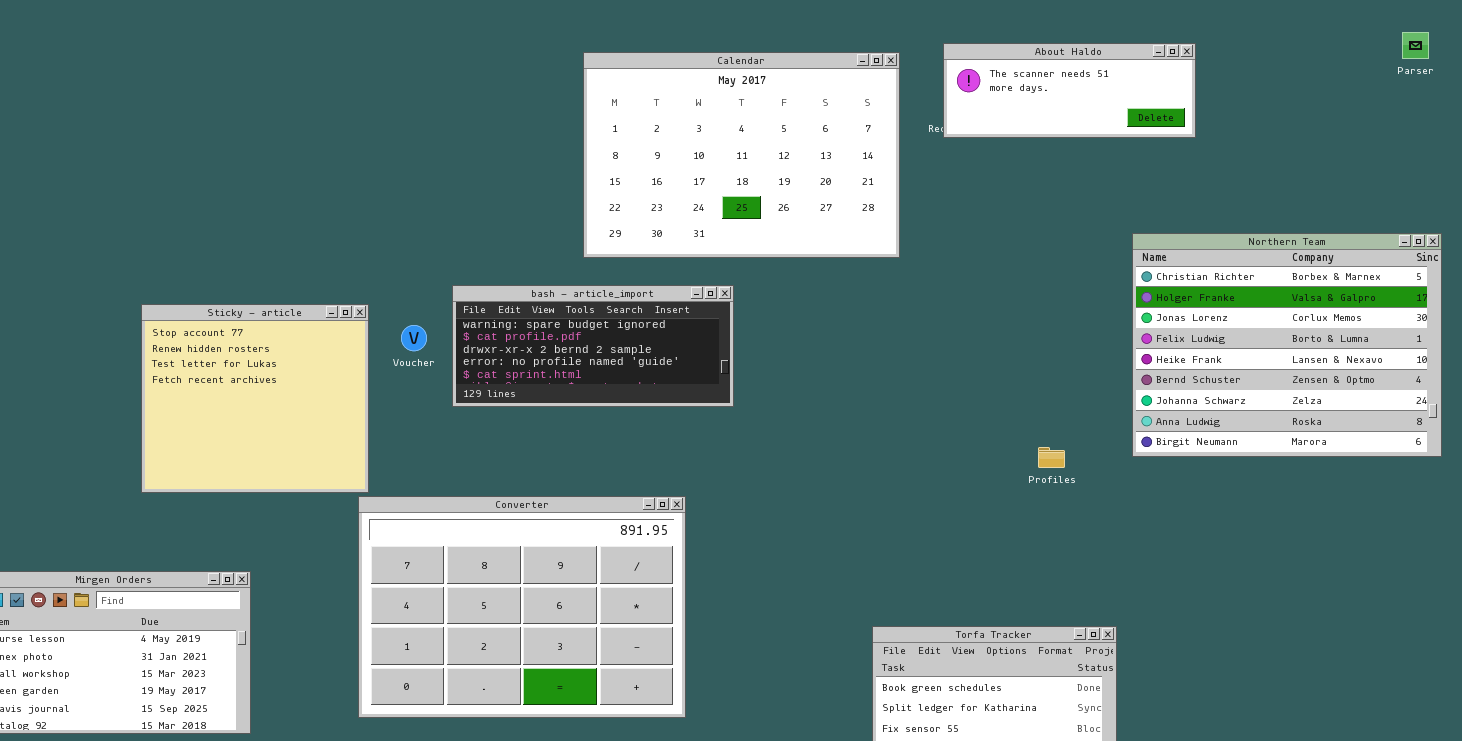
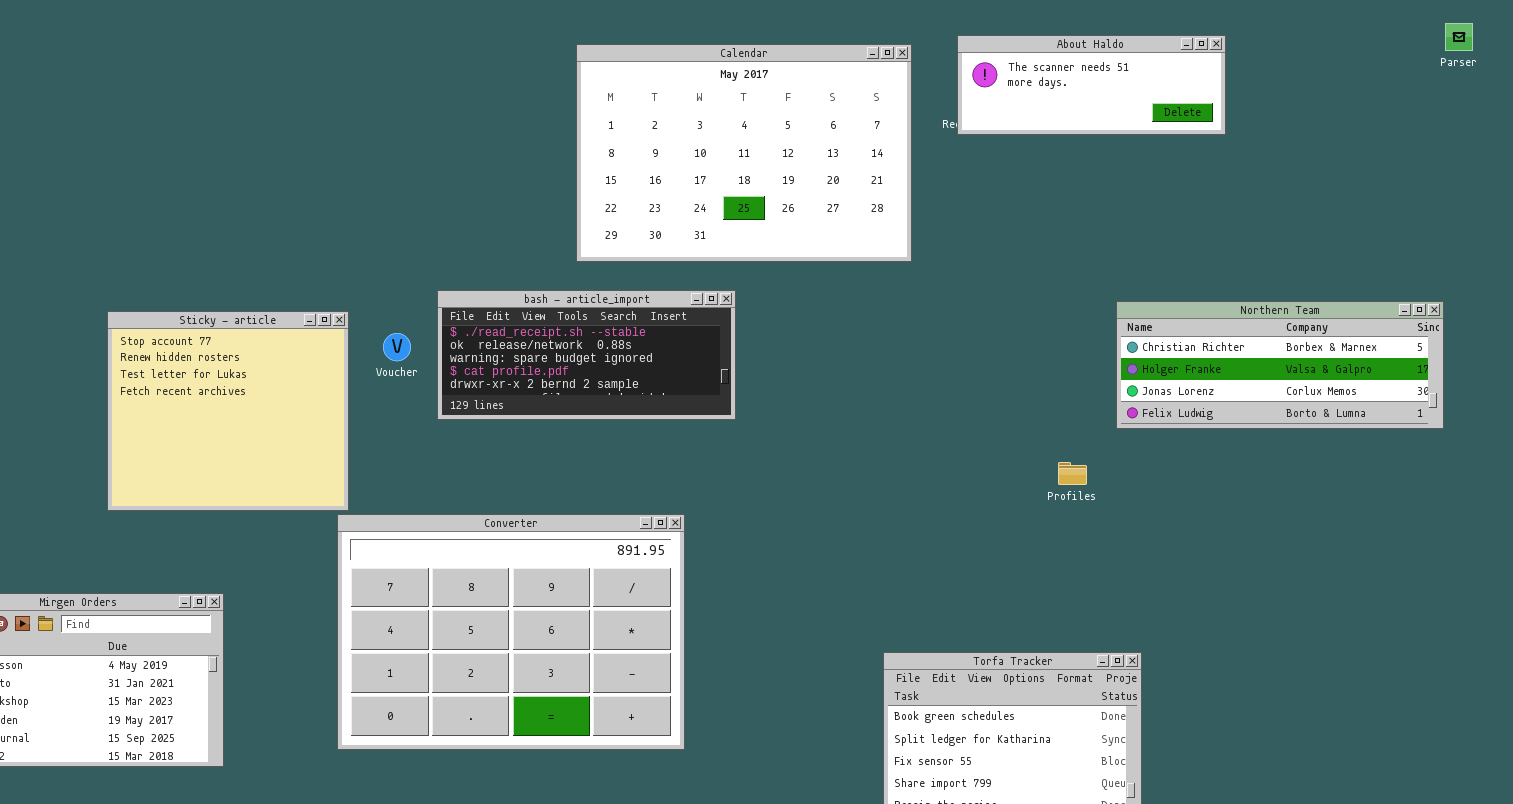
Northern Team: [1132,233,1442,457] -> [1116,301,1444,429], moved, resized
bash - article_import: [452,285,734,407] -> [437,290,736,420], scrolled up 2 rows

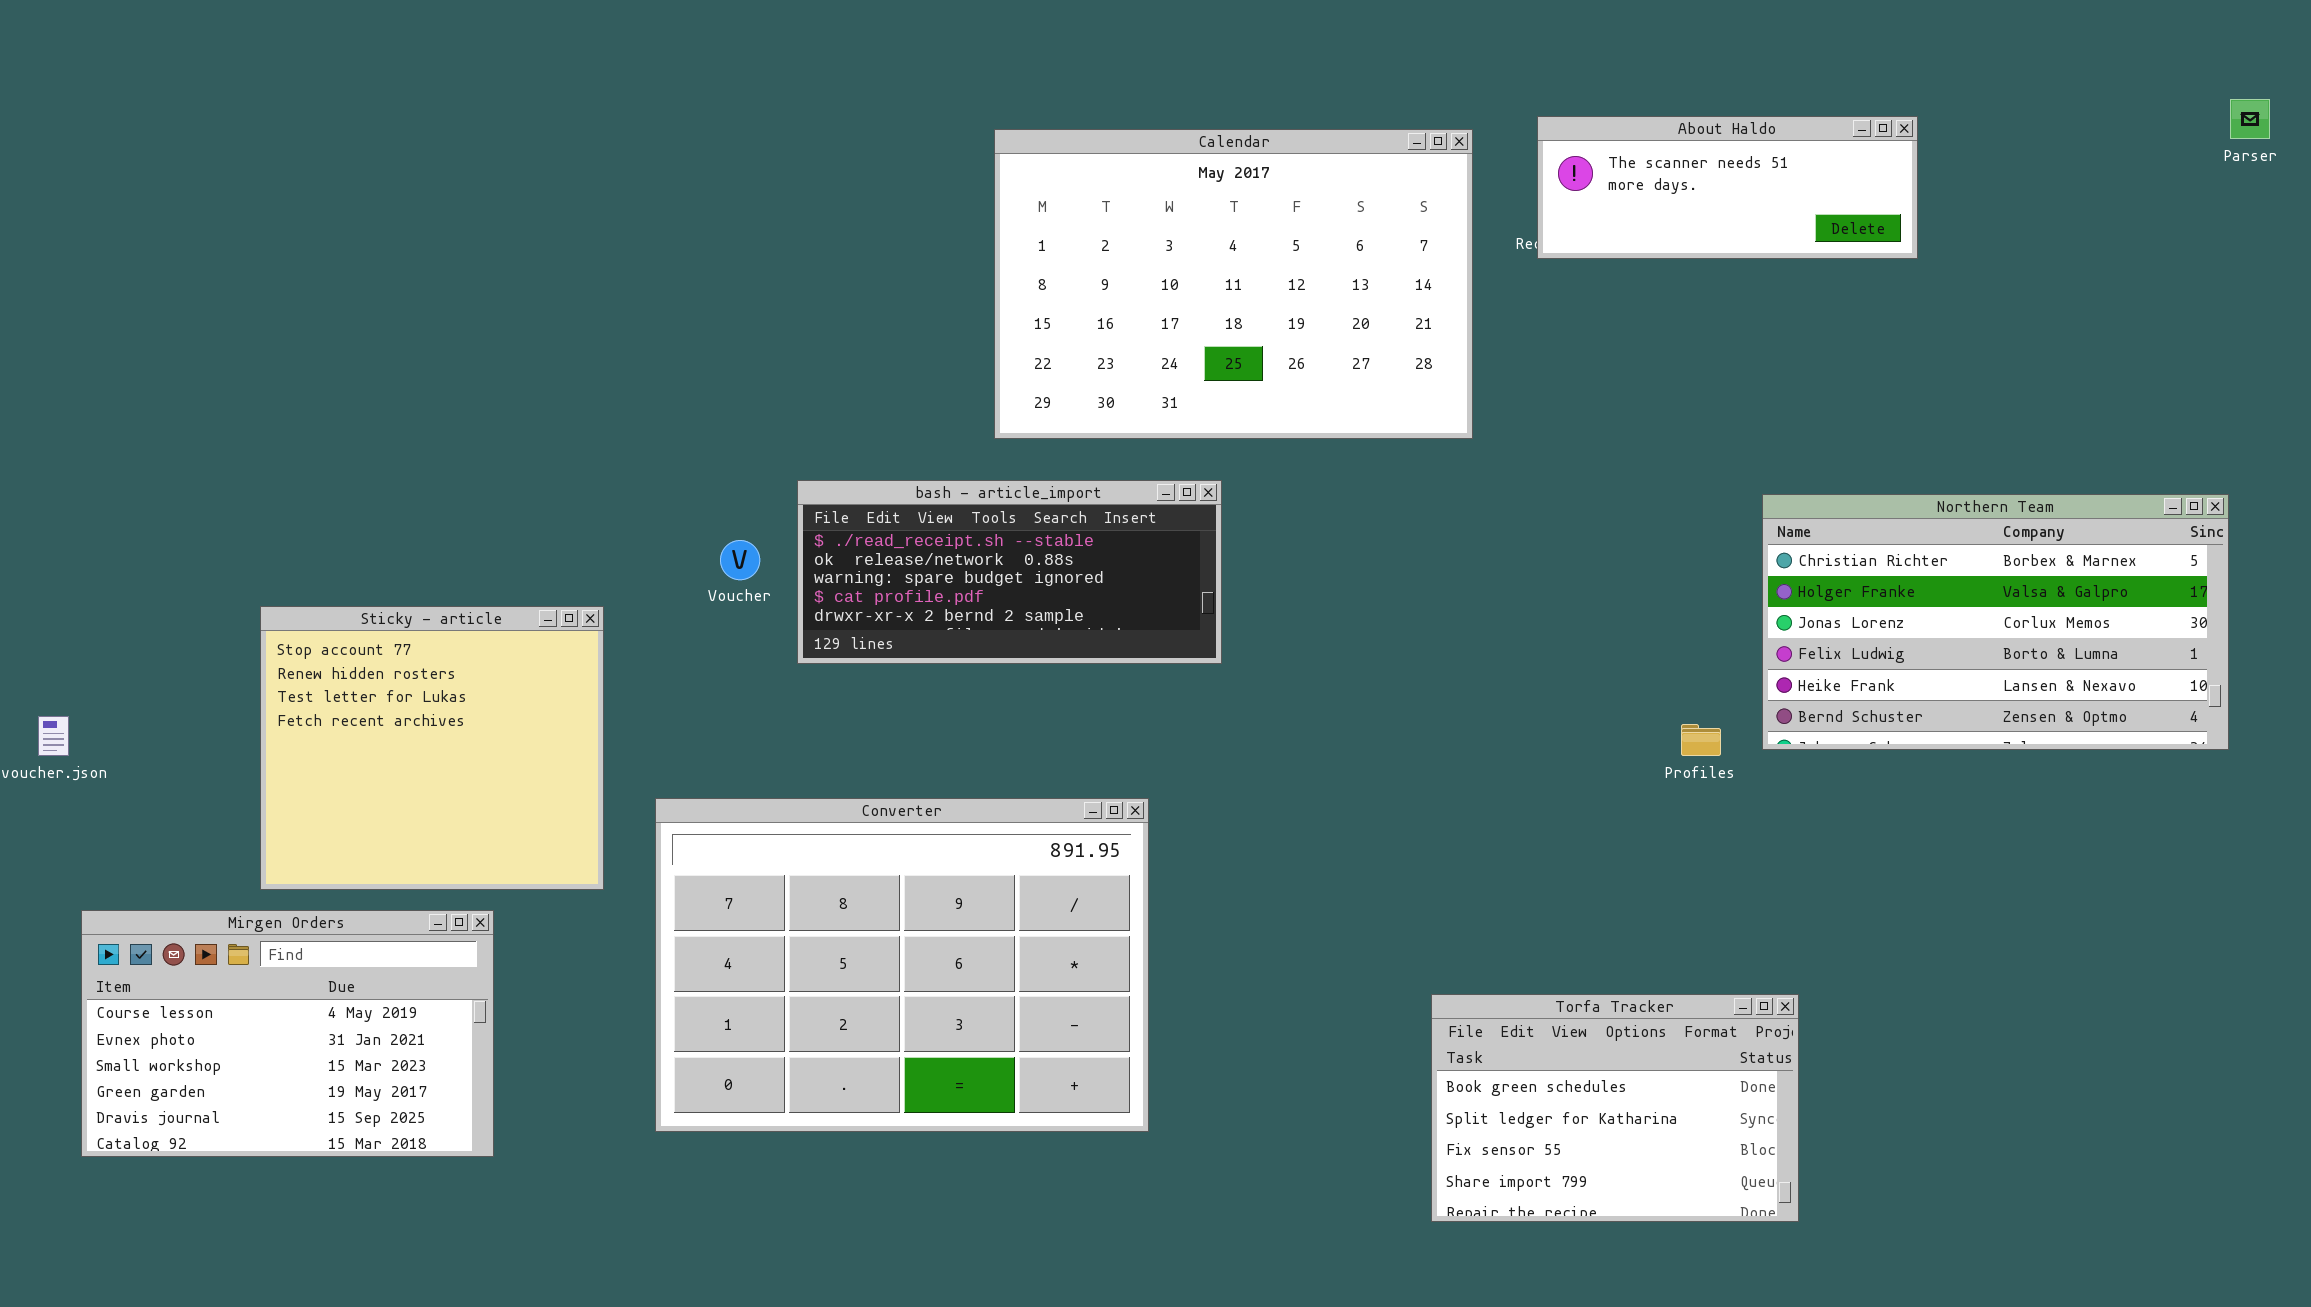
Northern Team: [1116,301,1444,429] -> [1762,494,2229,750], resized
Sticky - article: [107,311,349,511] -> [260,606,604,890], moved

